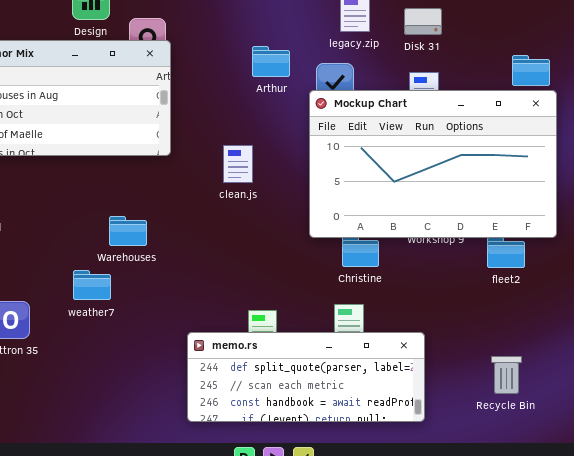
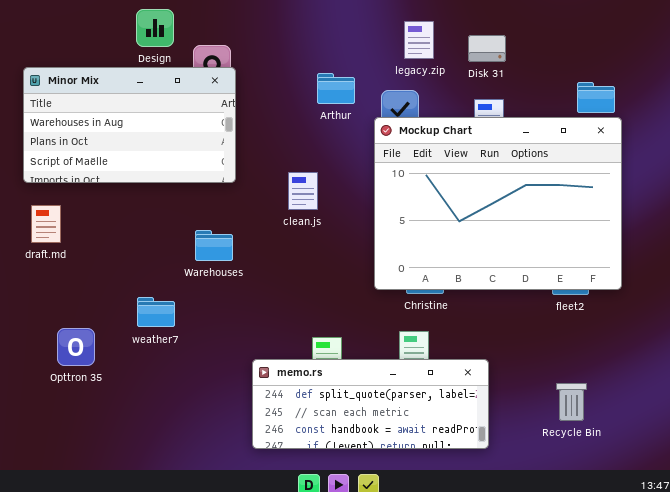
Mockup Chart: [309,90,557,238] -> [374,117,622,290], resized
Warehouses: [109,216,147,246] -> [195,230,233,261], moved

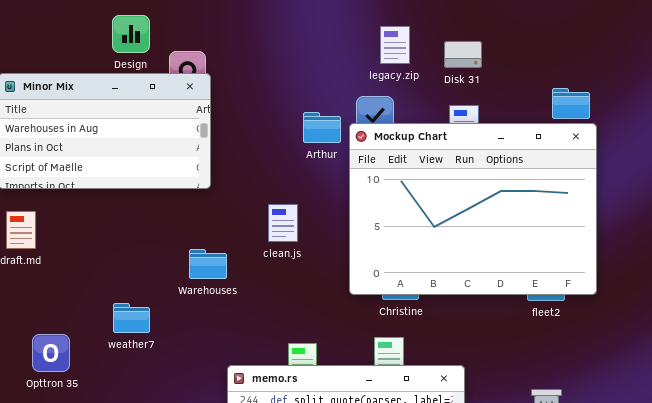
Arthur: [317,73,355,104] -> [303,112,341,143], moved
clean.js: [288,172,318,210] -> [268,204,298,242], moved
Warehouses: [195,230,233,261] -> [189,249,227,279], moved

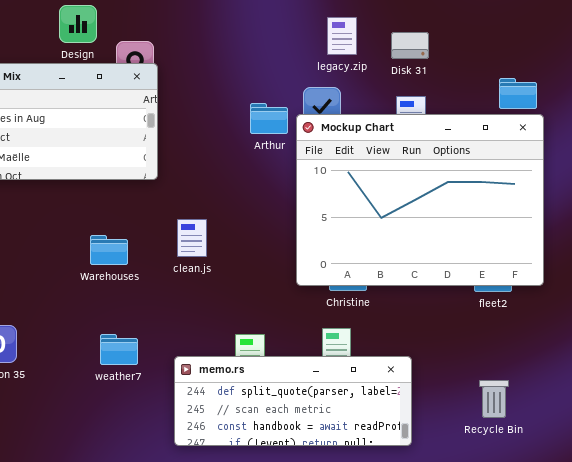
clean.js: [268,204,298,242] -> [177,219,207,257], moved
Warehouses: [189,249,227,279] -> [90,235,128,265], moved
weather7: [113,303,150,333] -> [100,334,138,365], moved

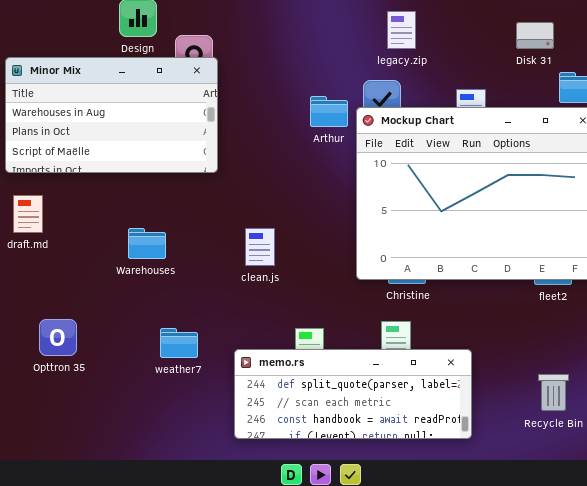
Disk 31: [391,32,429,59] -> [516,22,554,49], moved
clean.js: [177,219,207,257] -> [245,228,275,266], moved
Warehouses: [90,235,128,265] -> [128,228,166,259], moved

